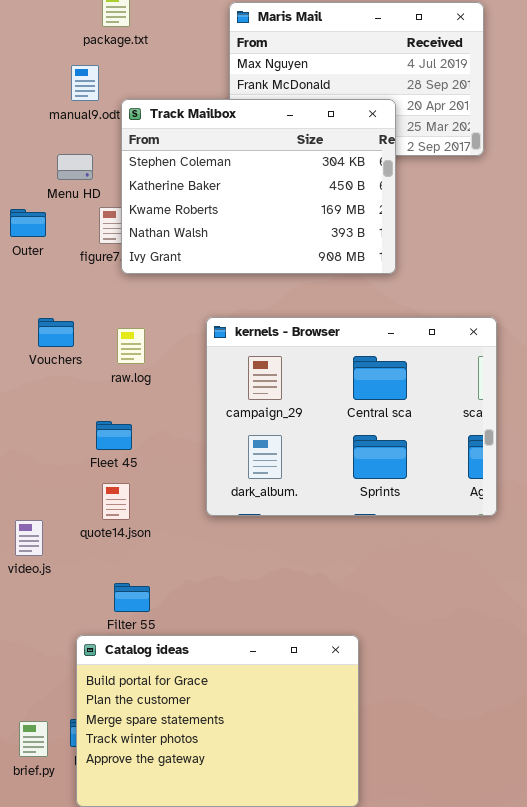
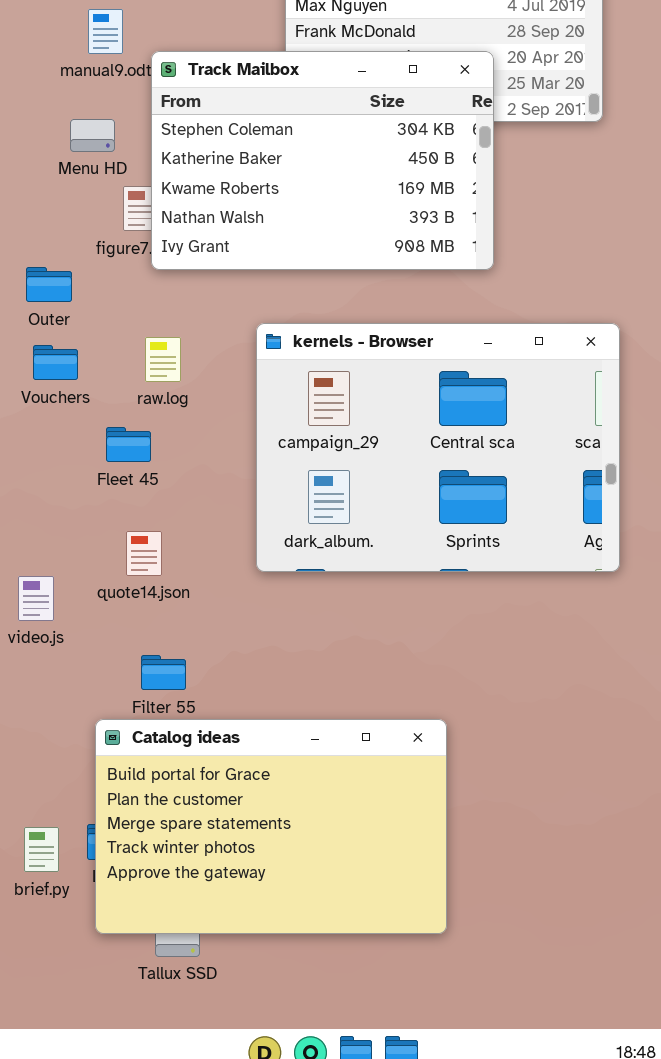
Outer: [10,209,46,237] -> [26,267,72,302], moved
Vouchers: [38,318,74,347] -> [33,345,78,380], moved
Fleet 45: [96,421,132,450] -> [106,427,151,462], moved

